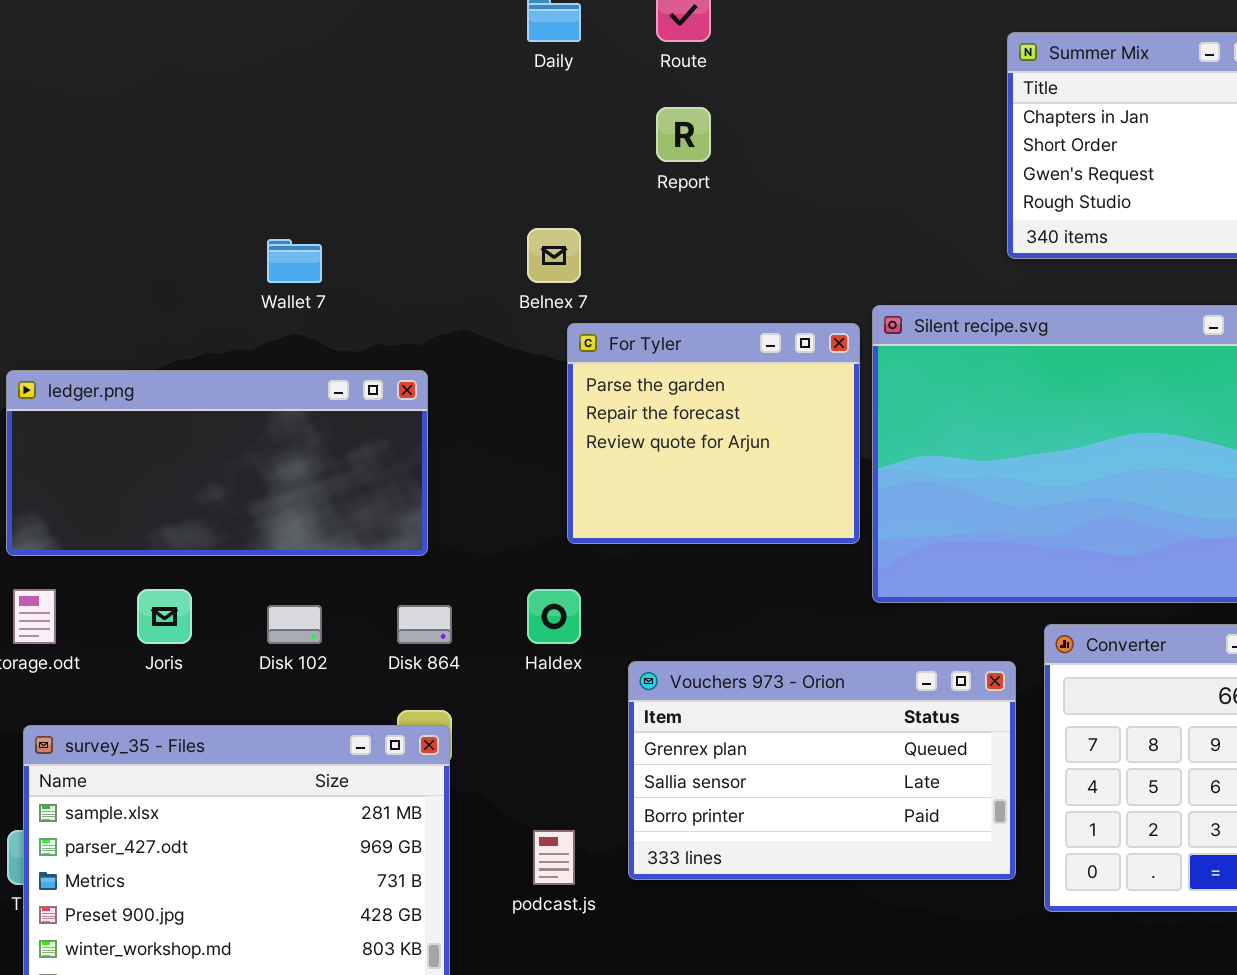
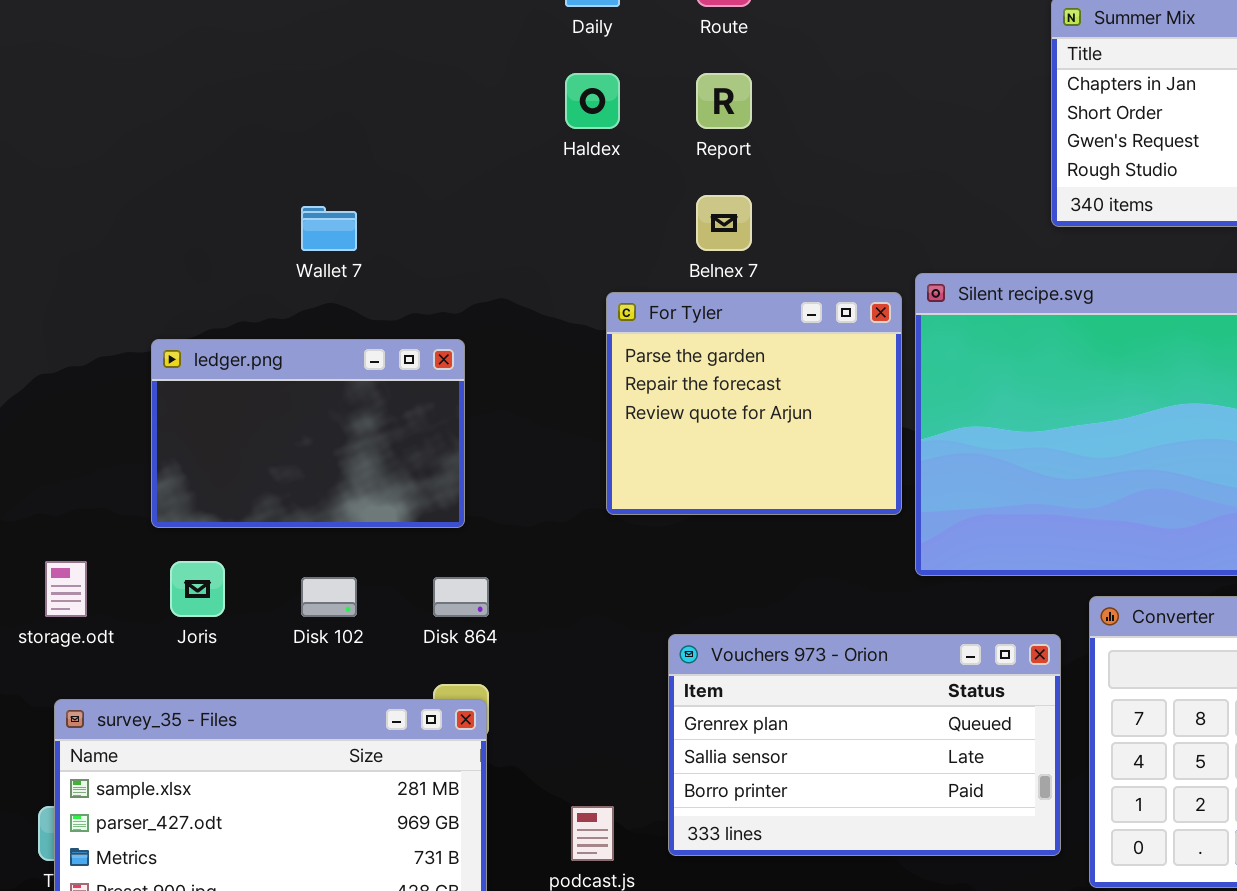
Belnex 7: [527,228,581,283] -> [696,195,752,251], moved
ledger.png: [6,370,428,556] -> [151,339,465,528], resized
Haldex: [527,589,581,644] -> [565,73,620,129], moved

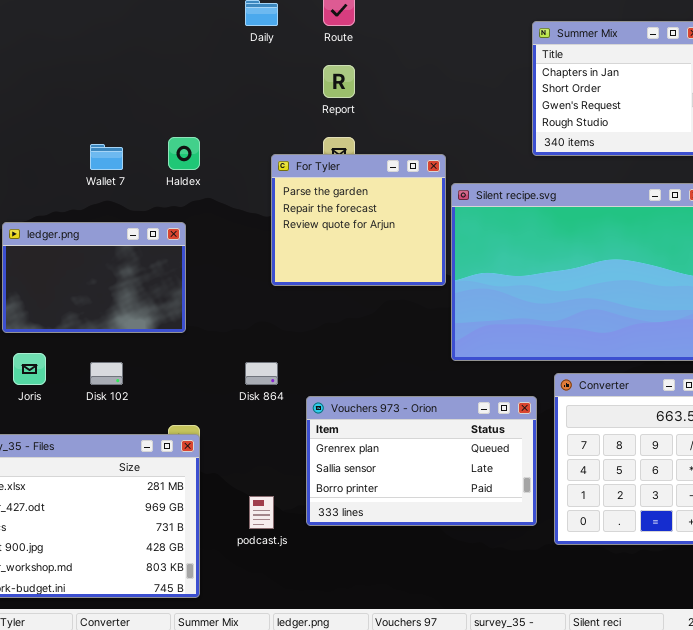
Haldex: [565,73,620,129] -> [168,137,200,170], moved
For Tyler: [606,292,902,515] -> [271,154,446,286], moved
Disk 864: [433,577,489,617] -> [245,362,278,385], moved

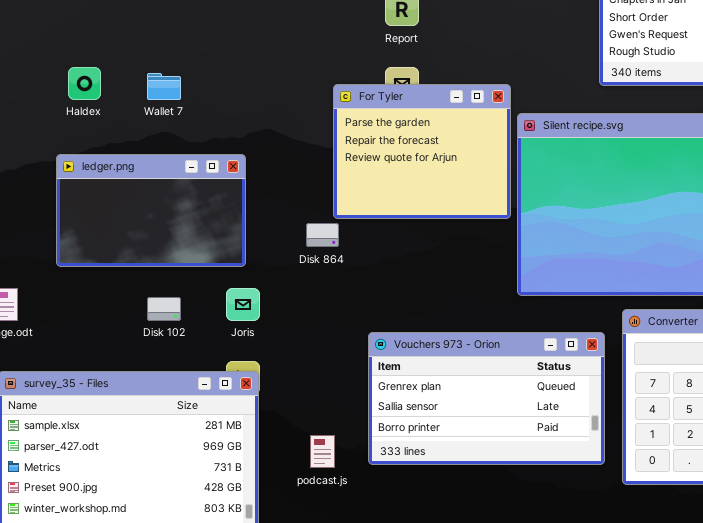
Haldex: [168,137,200,170] -> [68,67,101,100], moved
Joris: [13,353,46,385] -> [226,288,260,321], moved
Disk 864: [245,362,278,385] -> [306,223,339,247], moved

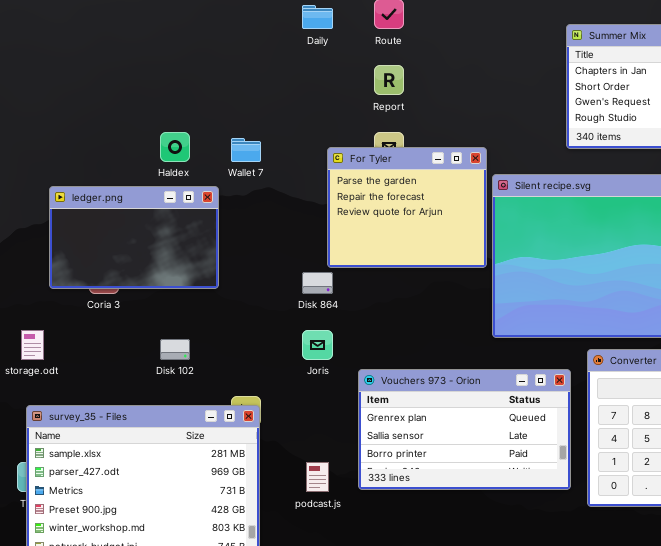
Haldex: [68,67,101,100] -> [160,132,190,162], moved
Wallet 7: [147,73,181,100] -> [231,138,261,162], moved
ledger.png: [56,154,246,267] -> [49,186,219,289], moved
Joris: [226,288,260,321] -> [302,330,333,360], moved

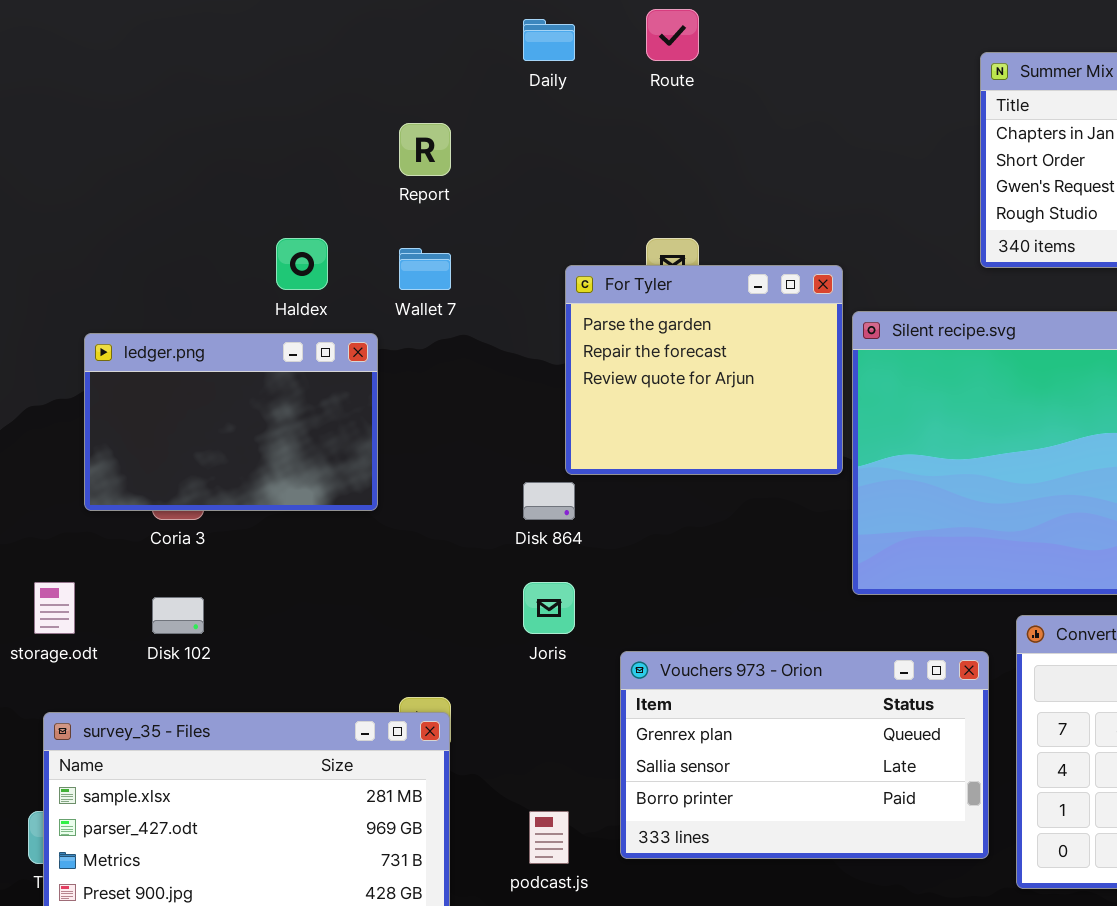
Report: [374,65,404,95] -> [399,123,451,176], moved
Disk 102: [160,339,190,360] -> [152,597,204,634], moved

